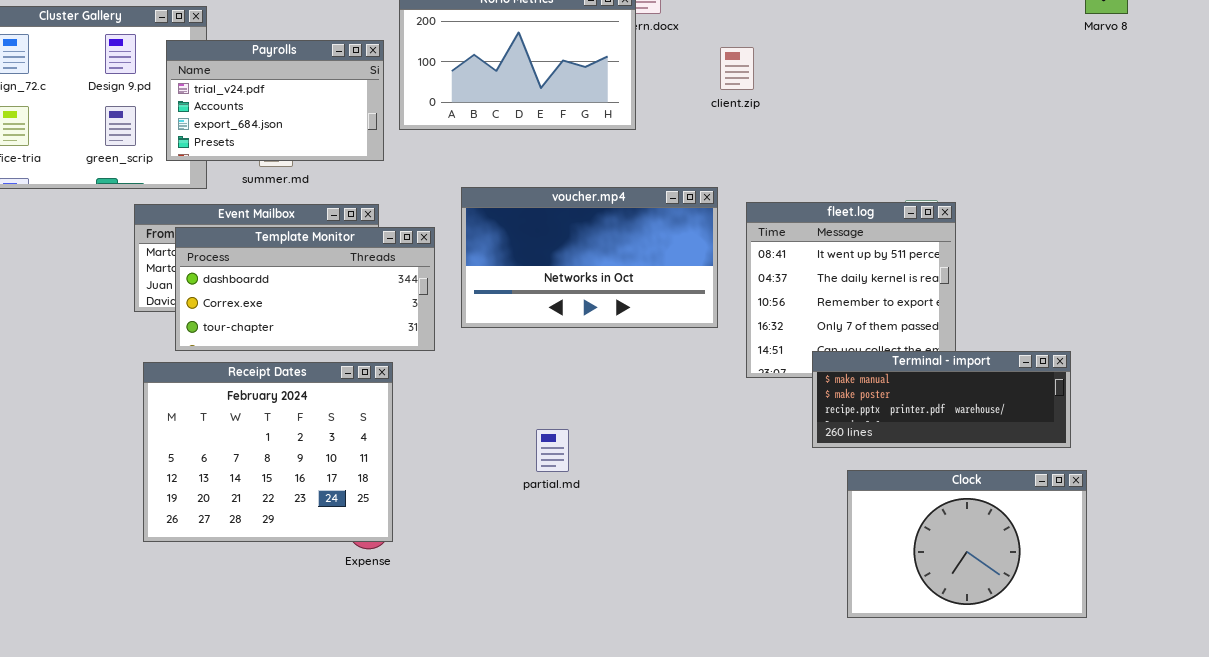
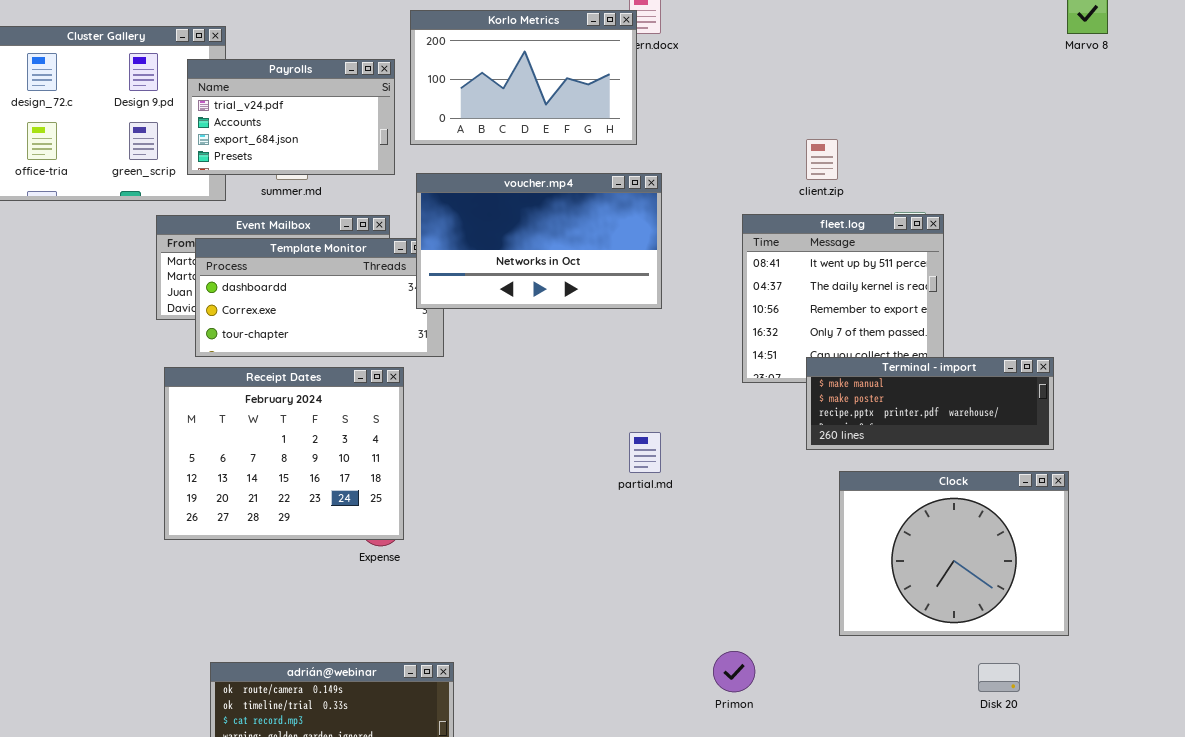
client.zip: [720,47,754,90] -> [806,139,838,180], moved
voucher.mp4: [461,187,718,328] -> [416,173,662,309], moved
partial.md: [536,429,569,472] -> [629,432,661,473], moved
Clock: [847,470,1087,618] -> [839,471,1069,636], resized

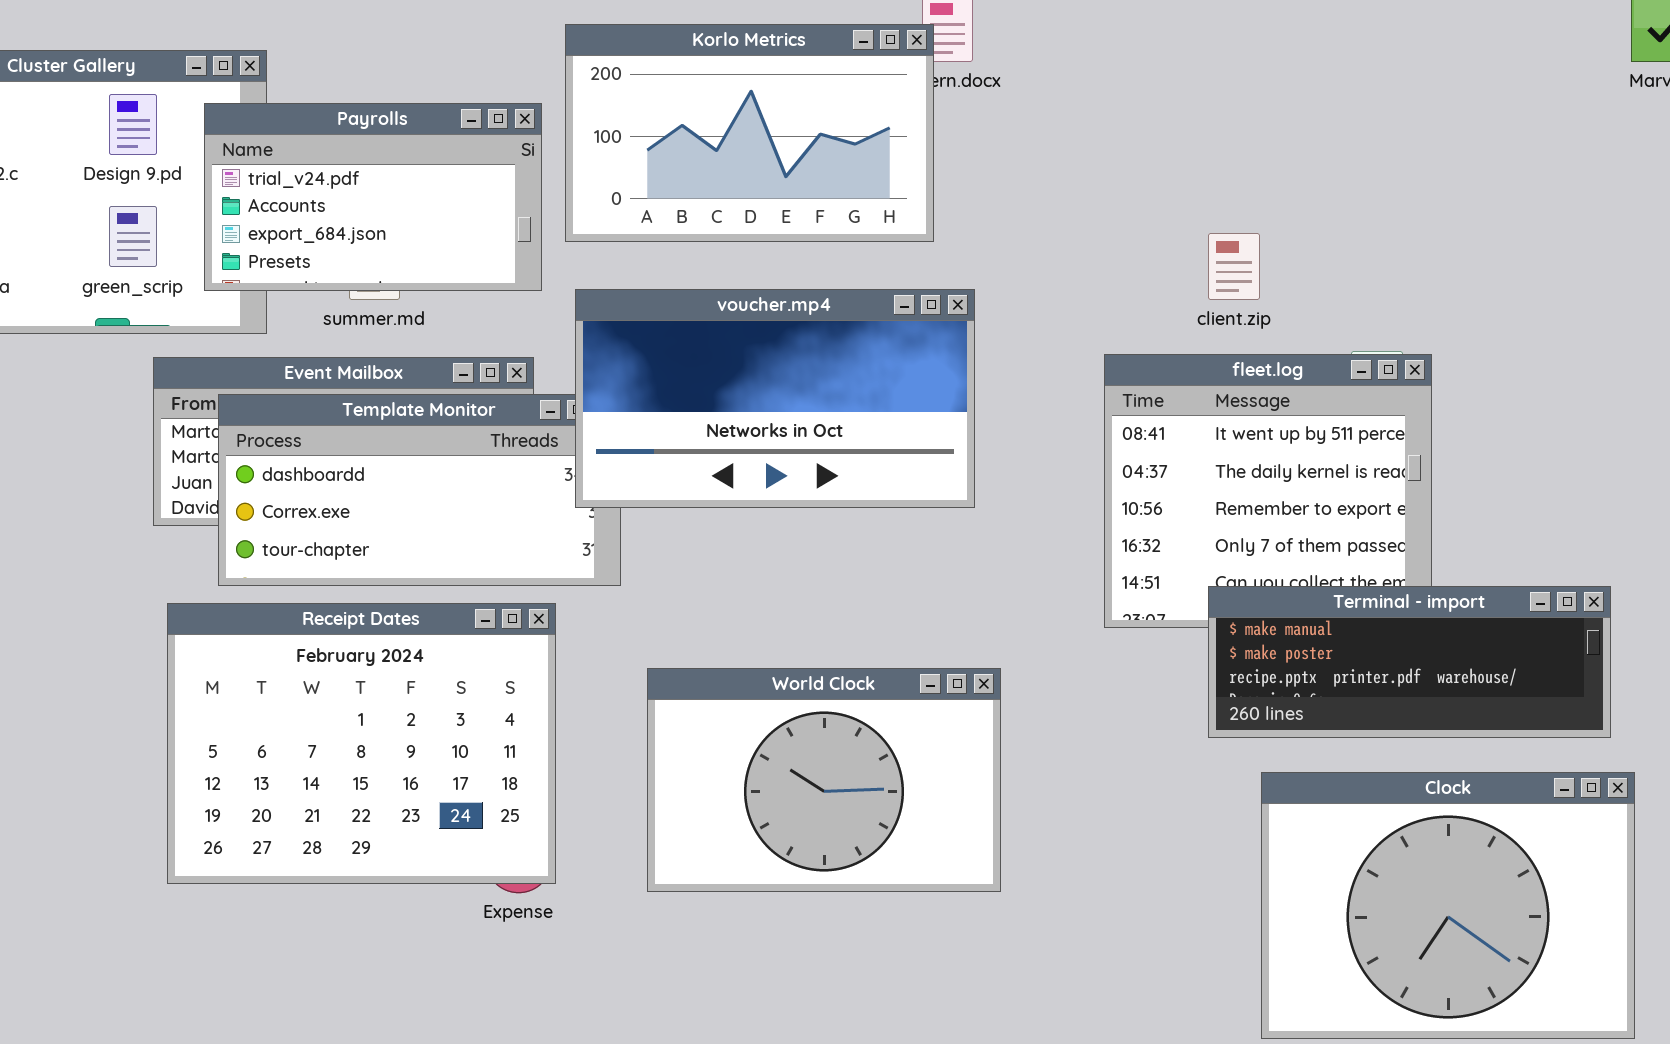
World Clock: none -> [647,668,1001,892], opened

